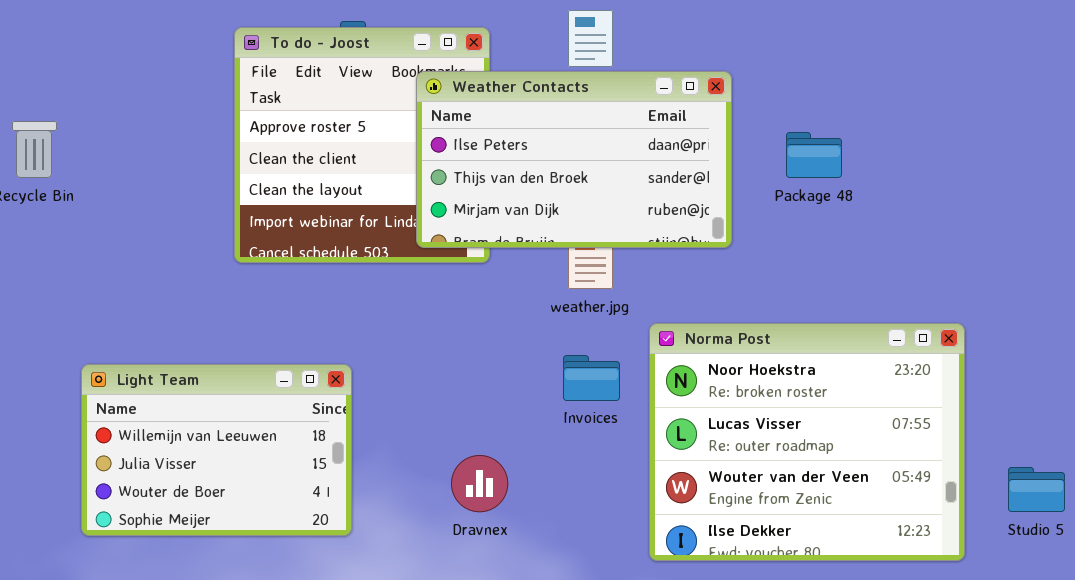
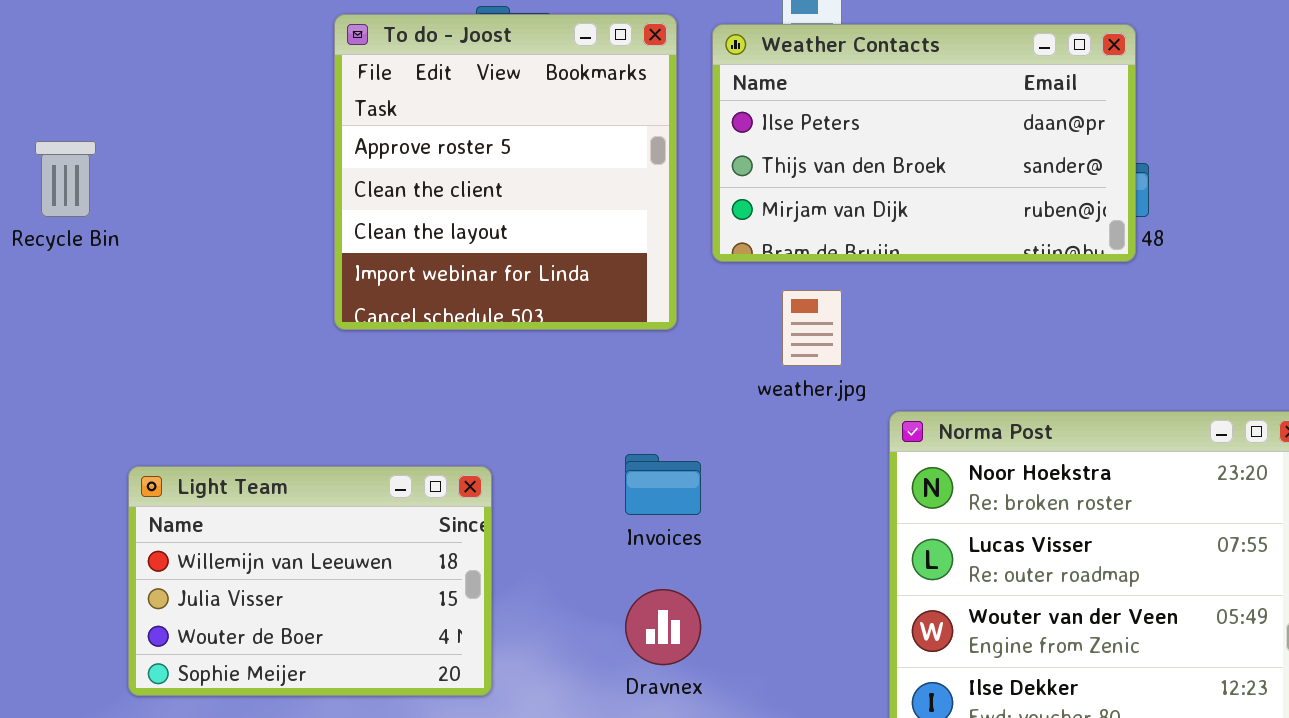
Weather Contacts: [416,71,732,248] -> [712,24,1136,262], moved
Invoices: [563,355,620,401] -> [625,454,701,515], moved

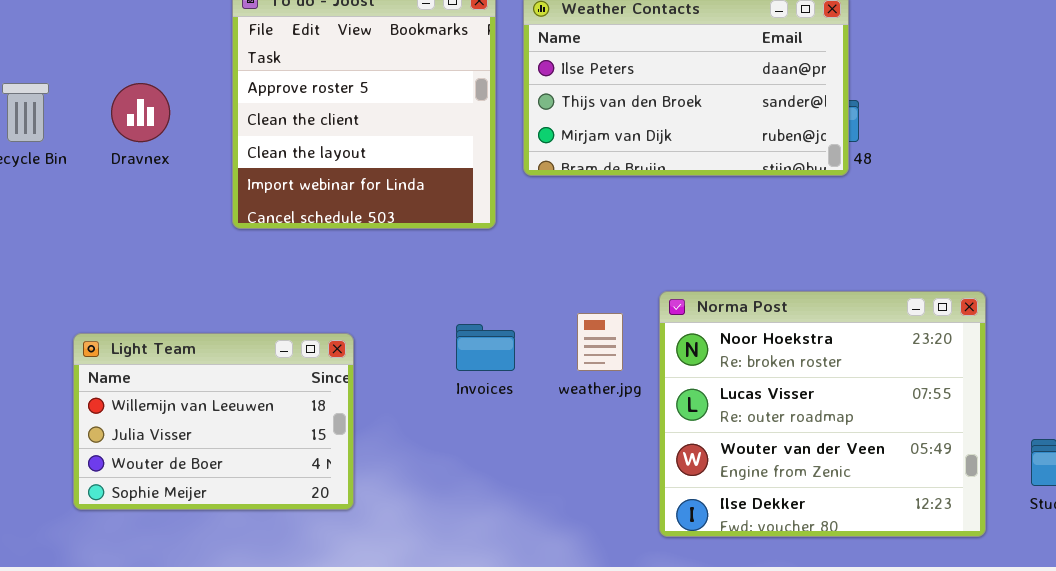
weather.jpg: [782,290,842,366] -> [577,313,623,371], moved
Dravnex: [625,589,701,665] -> [111,83,170,142], moved

